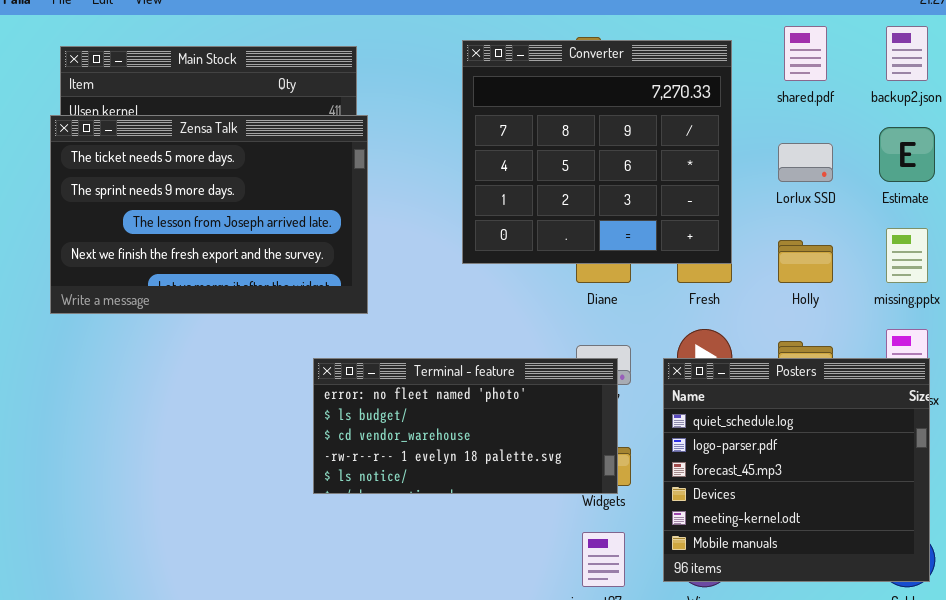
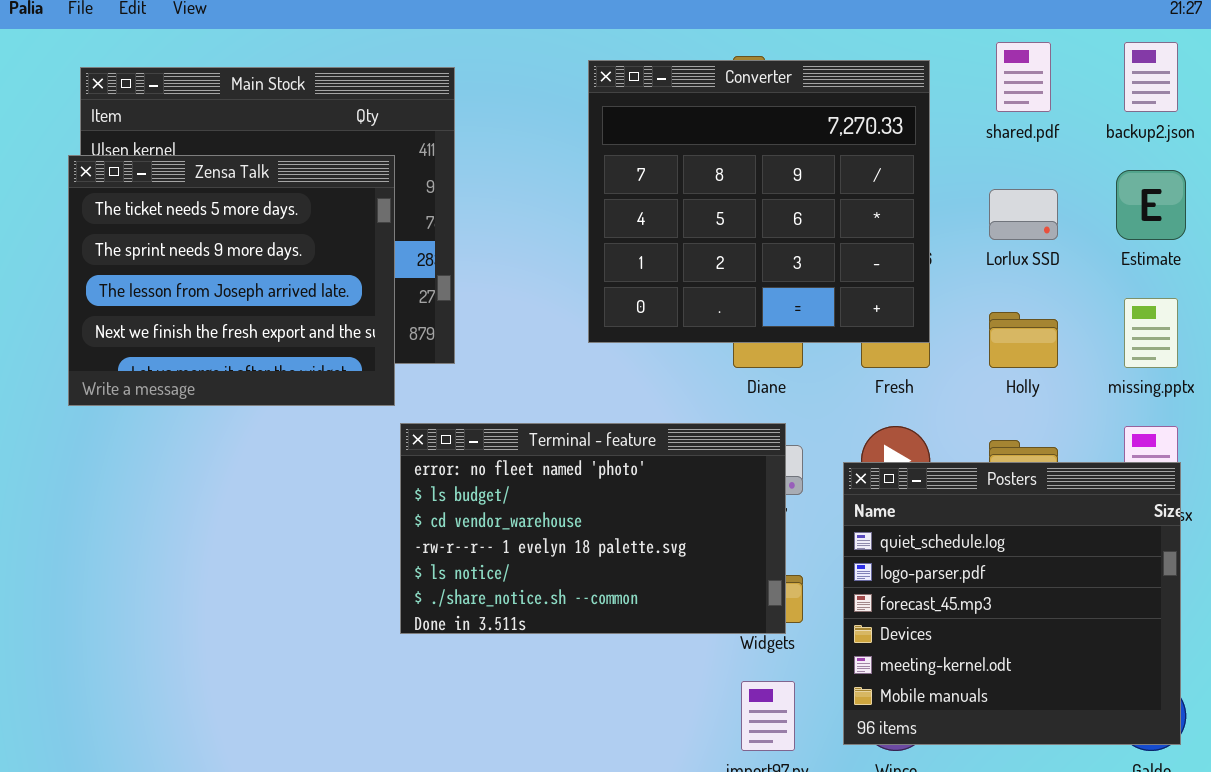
Zensa Talk: [50,115,368,314] -> [68,155,395,406], resized
Terminal - feature: [313,358,618,494] -> [400,423,786,634], resized

